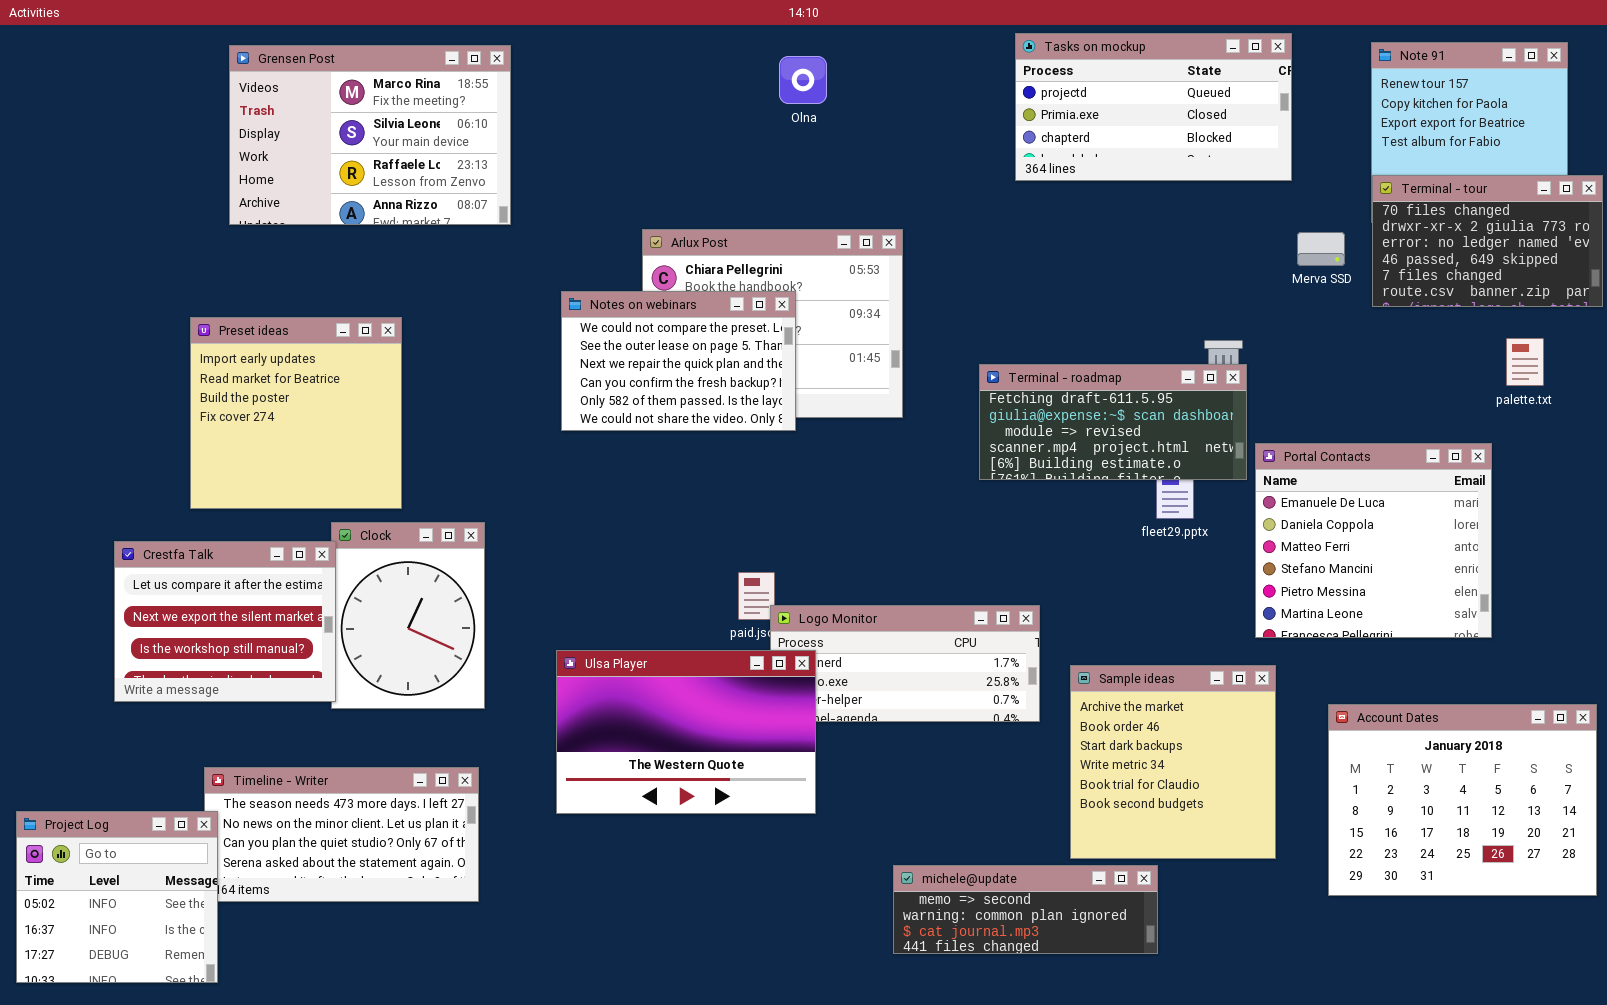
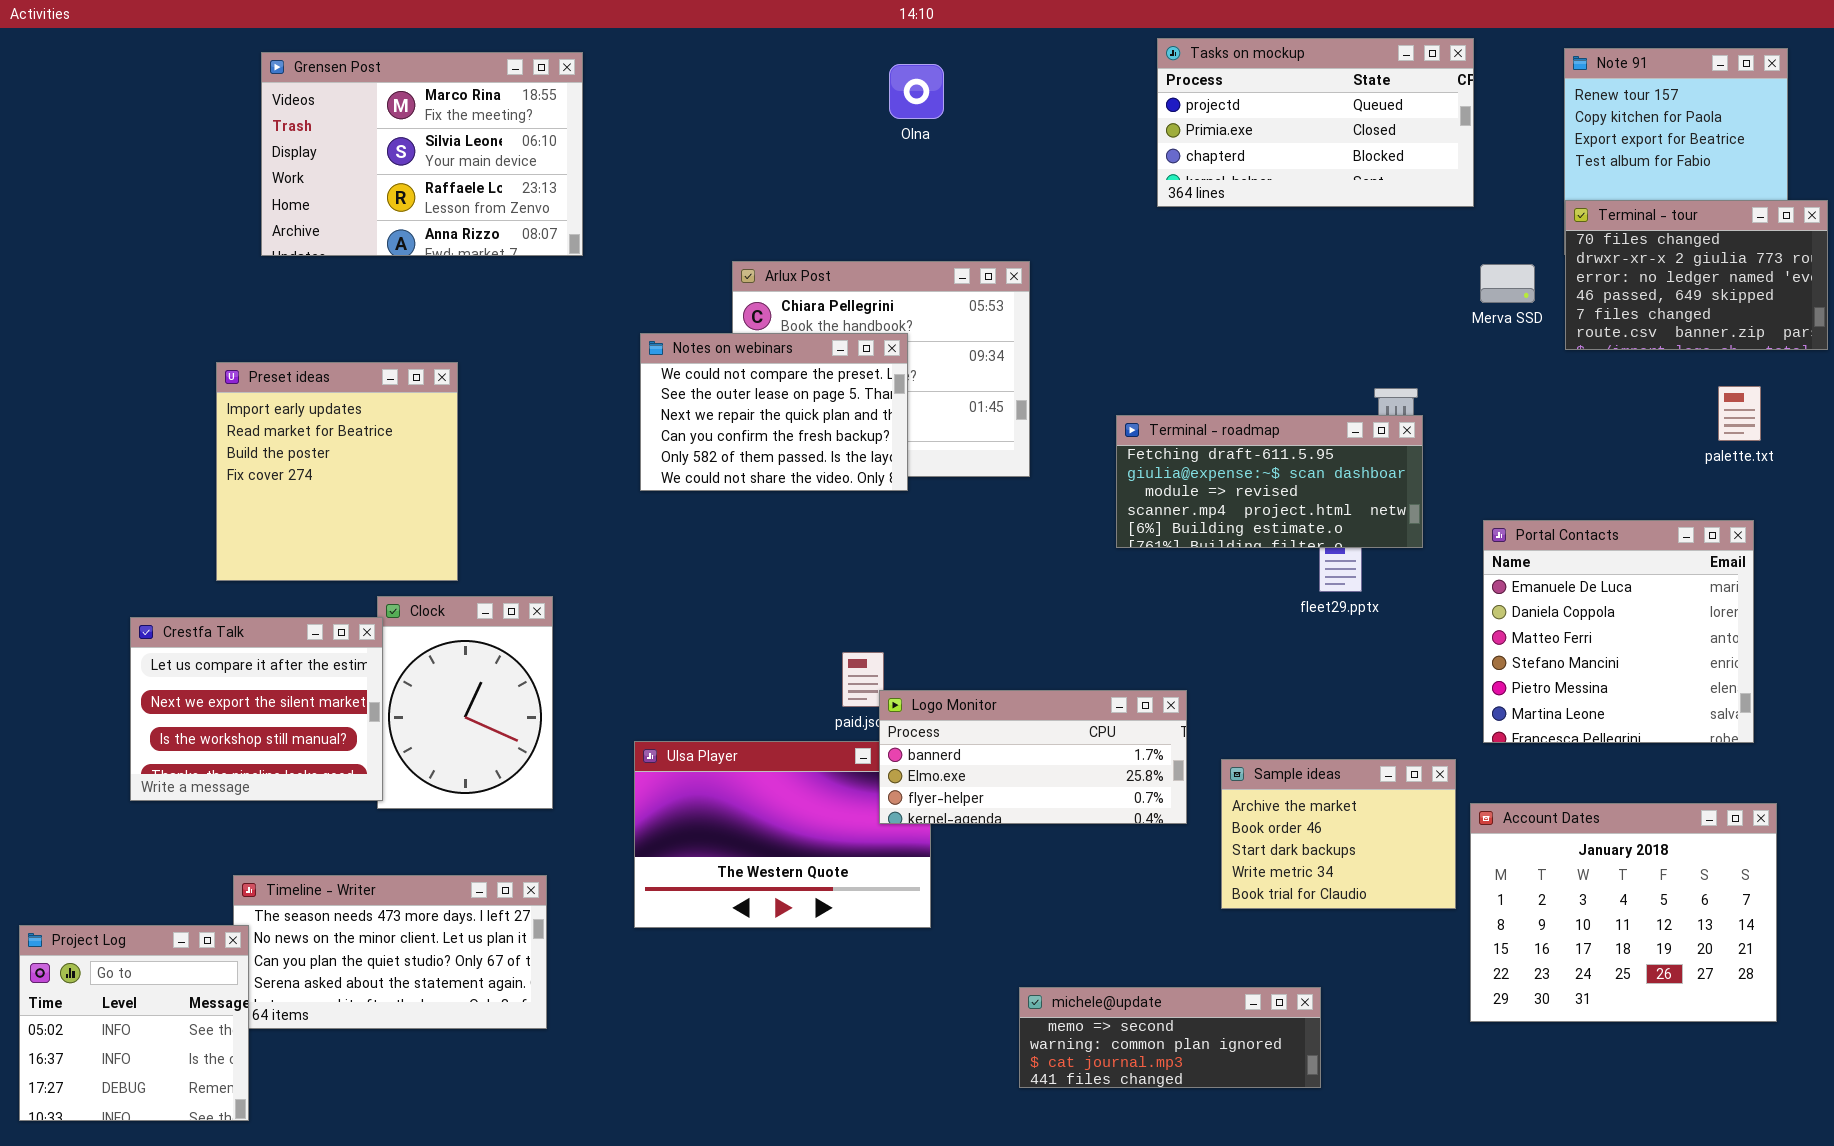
Portal Contacts: [1255,443,1492,638] -> [1483,520,1754,743], moved
Logo Monitor: [770,605,1040,722] -> [879,690,1187,824], raised
Sample ideas: [1070,665,1276,859] -> [1221,759,1456,909], resized
Account Dates: [1328,704,1597,896] -> [1470,803,1777,1022], moved

